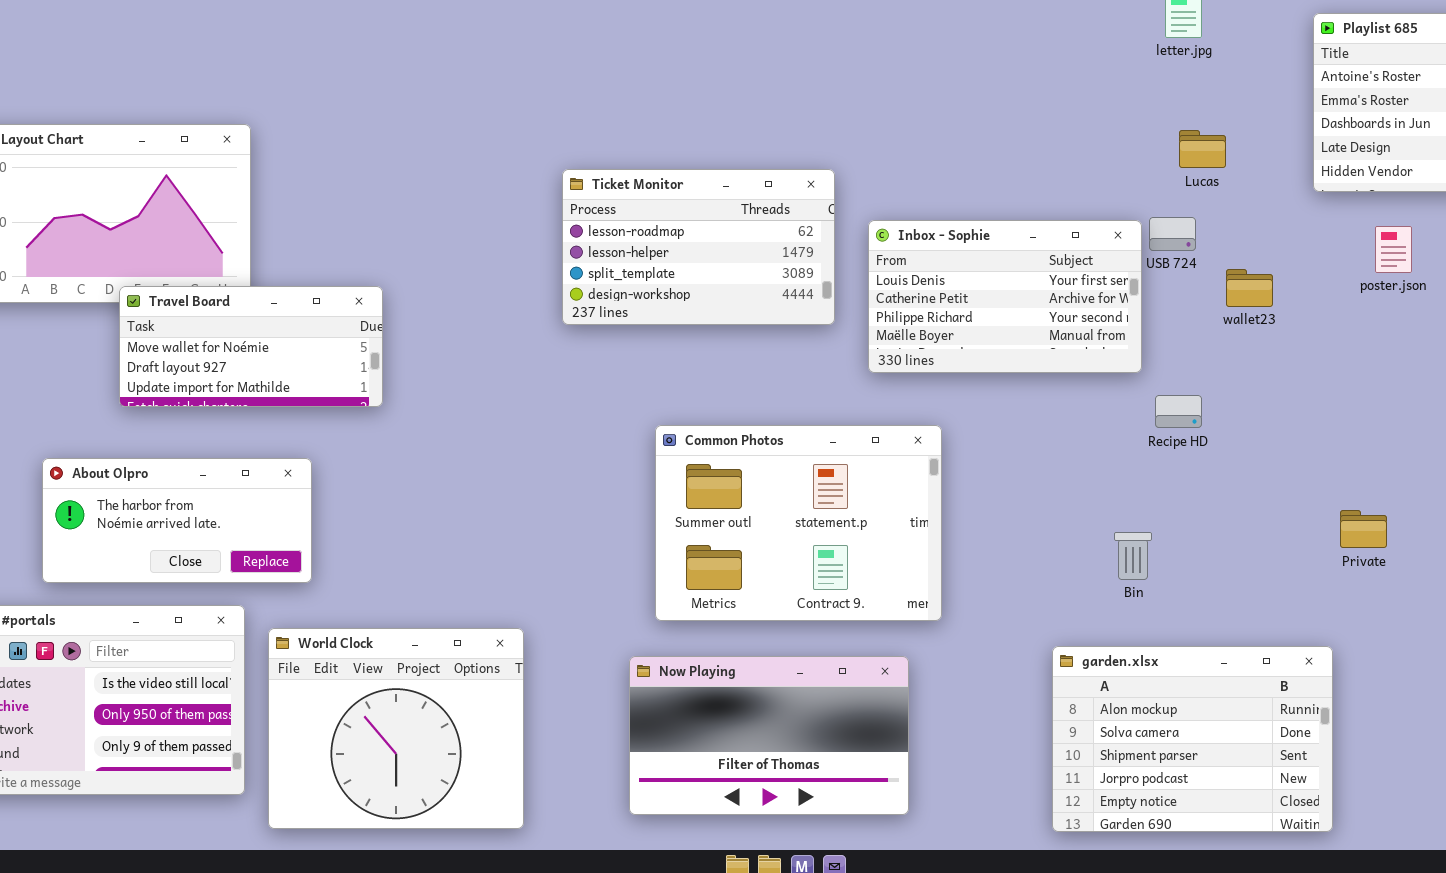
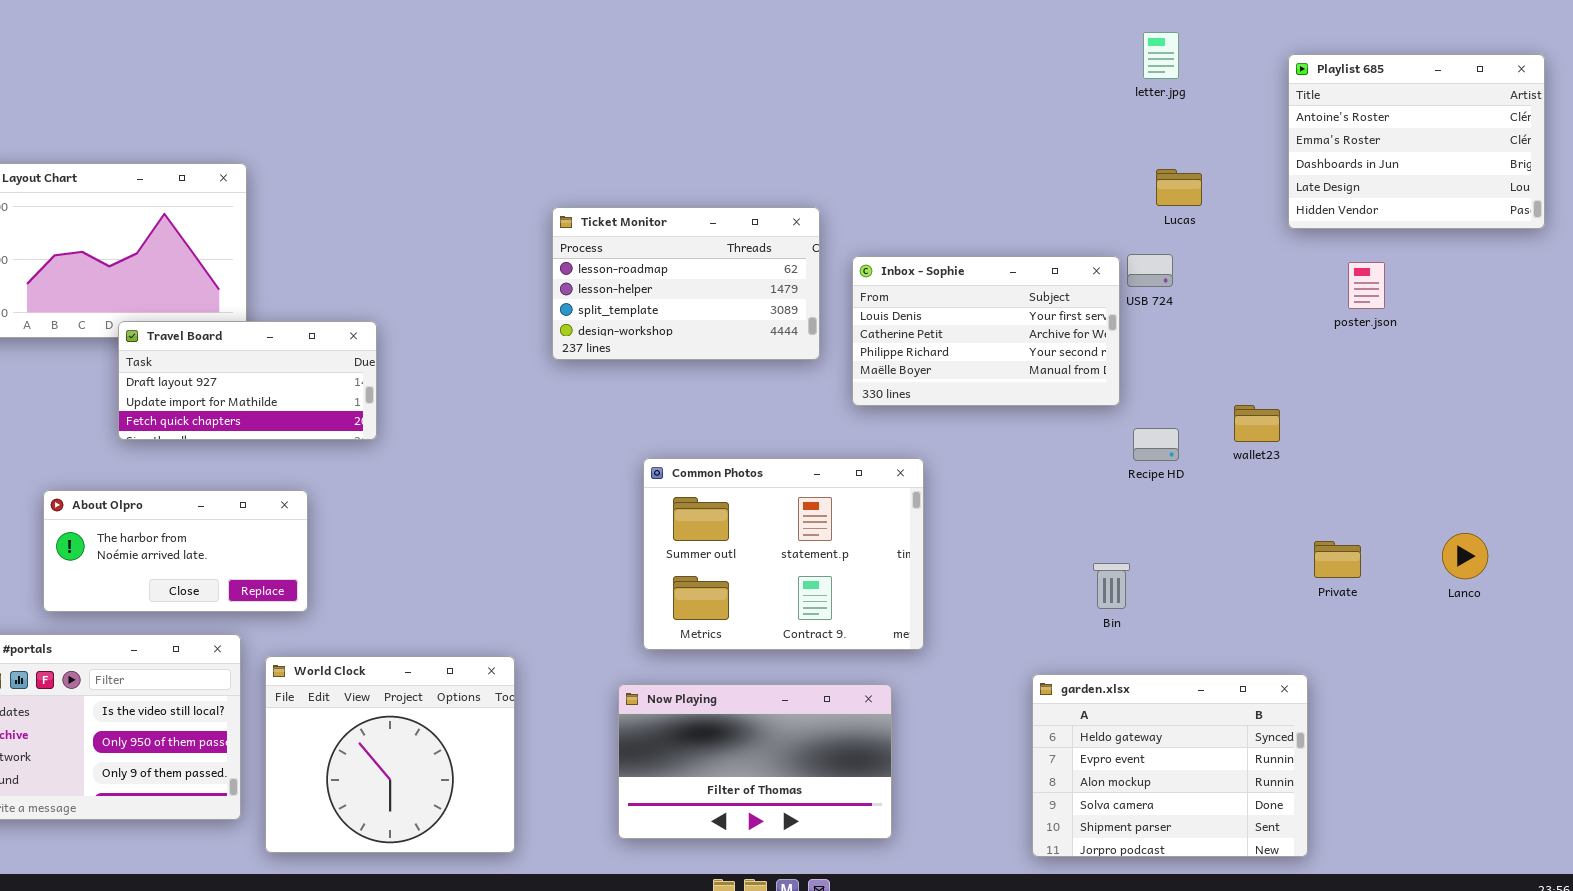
wallet23: [1226,269,1273,307] -> [1234,405,1280,442], moved
Travel Board: [119,286,383,407] -> [118,321,377,440], scrolled down 1 row
garden.xlsx: [1052,646,1333,832] -> [1032,674,1308,857], scrolled up 2 rows

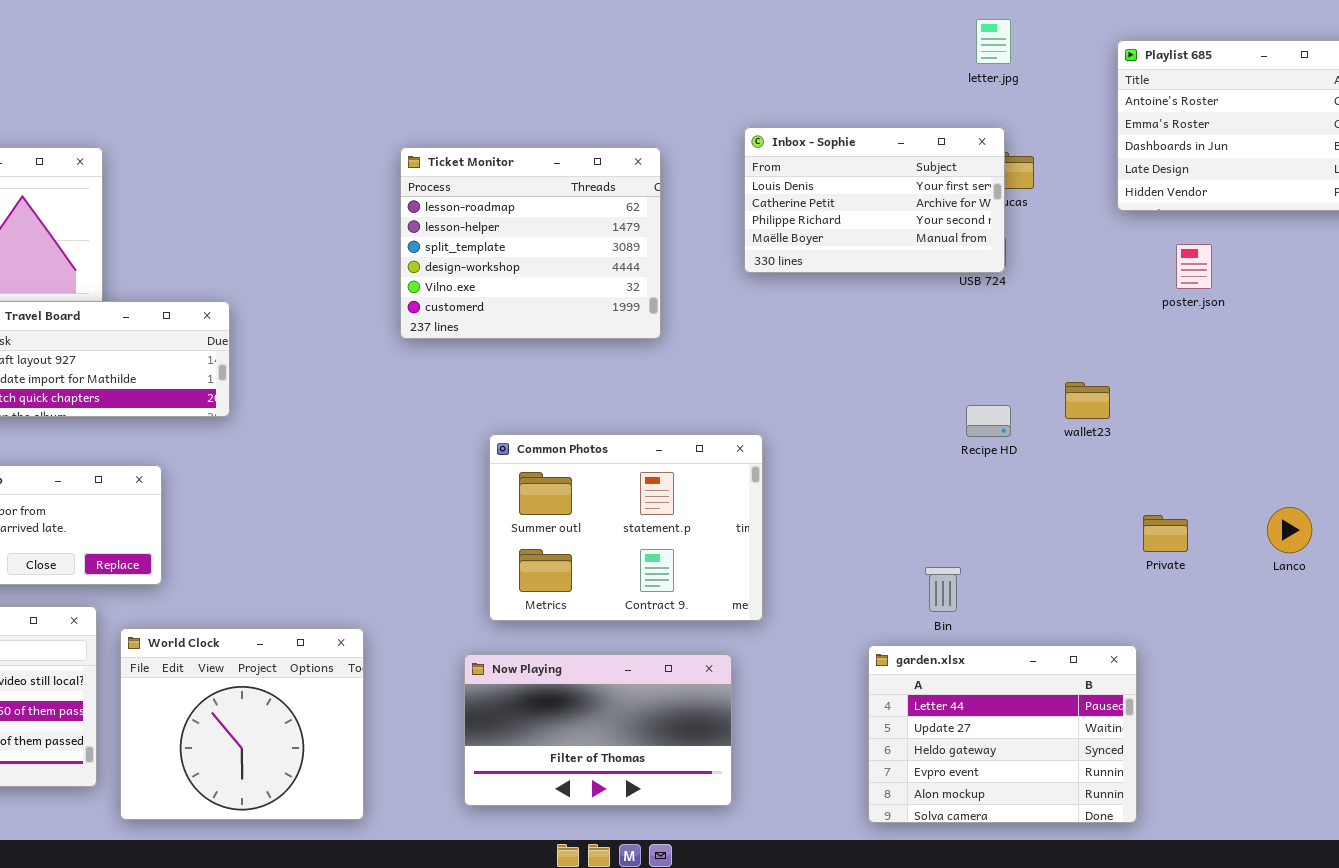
Ticket Monitor: [552,207,820,360] -> [400,147,661,339], resized
Inbox - Sophie: [852,256,1120,406] -> [744,127,1005,273], moved
Bin: [1093,563,1130,609] -> [925,567,961,612], moved
garden.xlsx: [1032,674,1308,857] -> [868,645,1137,823], scrolled up 2 rows

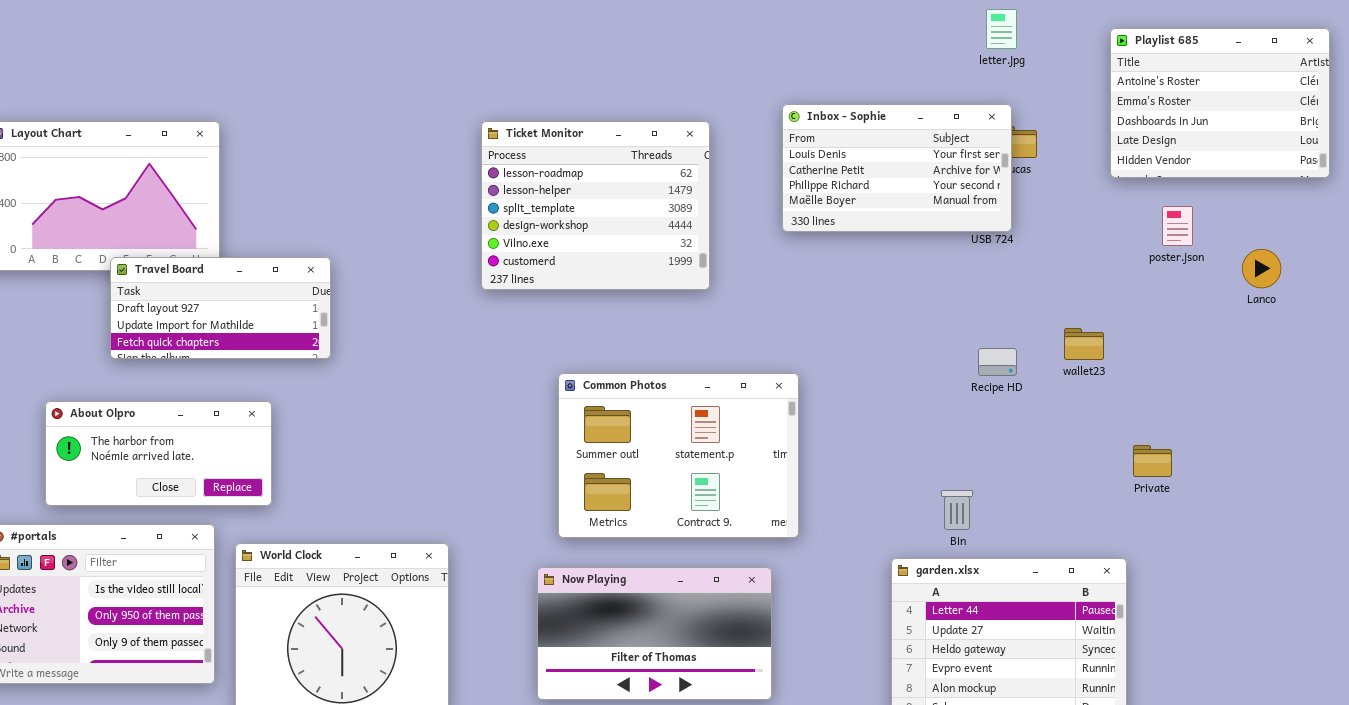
Lanco: [1267,507,1312,553] -> [1242,249,1281,288], moved

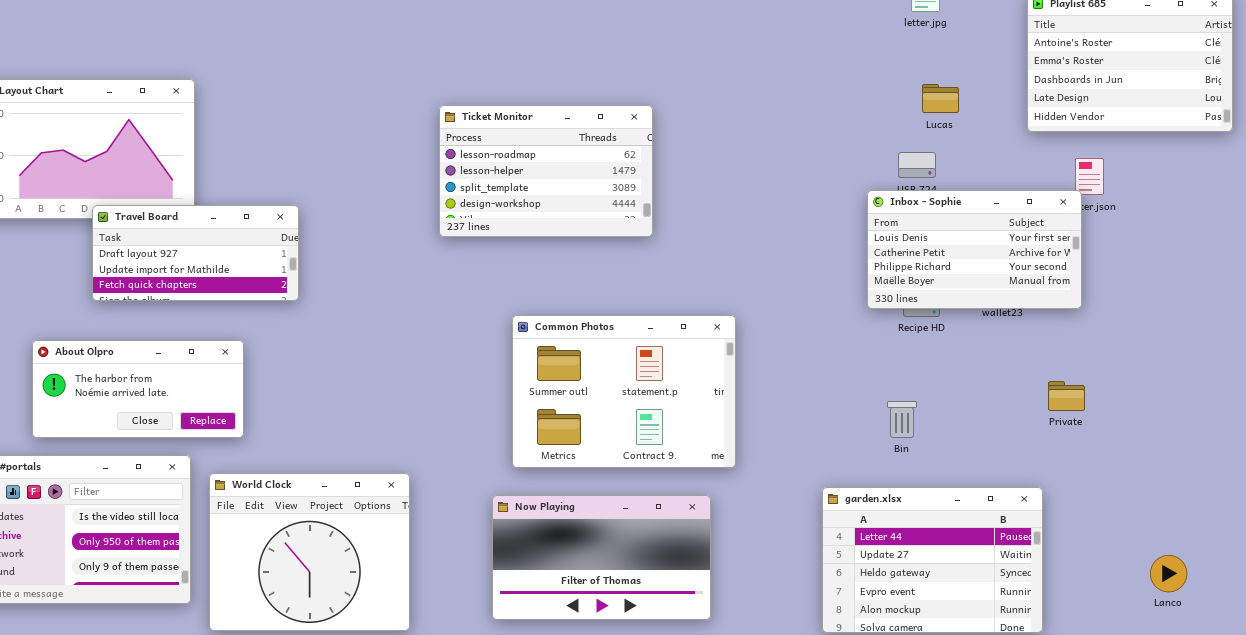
Inbox - Sophie: [782,104,1012,232] -> [867,190,1082,309], moved
Ticket Monitor: [481,121,710,290] -> [439,105,653,237], resized
Lanco: [1242,249,1281,288] -> [1150,555,1187,592], moved
Bin: [941,490,973,530] -> [887,401,917,438], moved

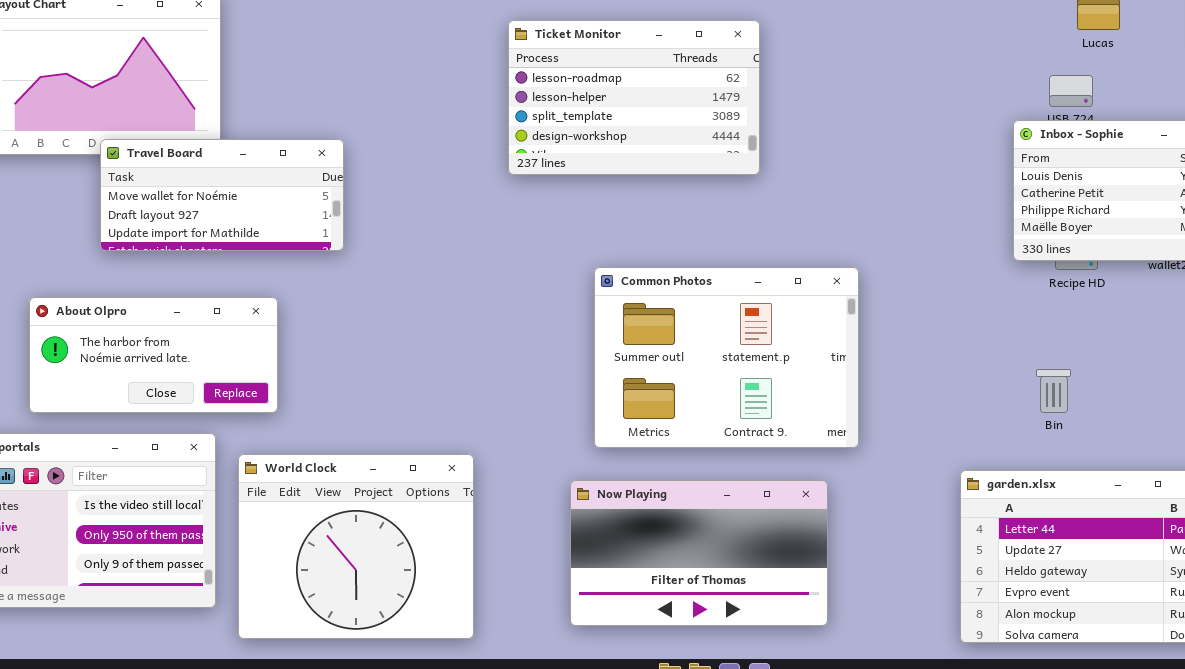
Travel Board: [92,205,299,301] -> [100,139,344,251], scrolled up 1 row

